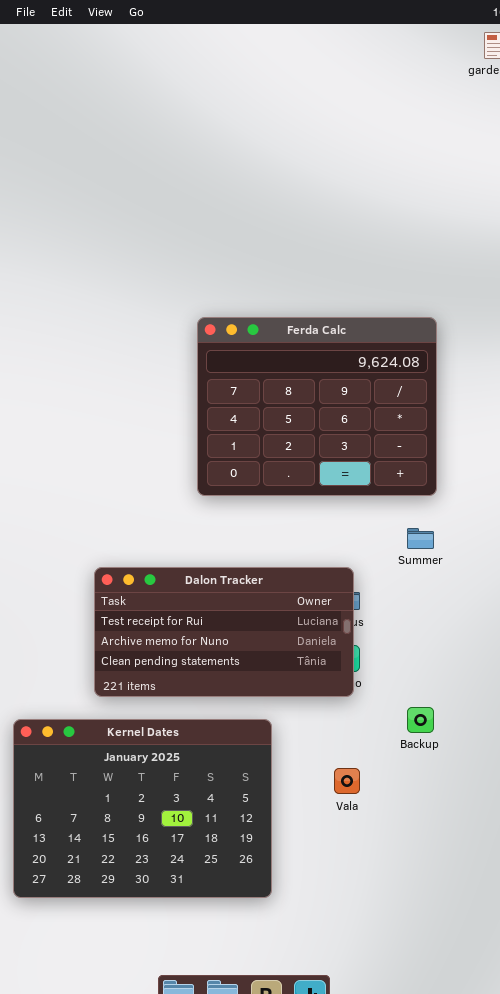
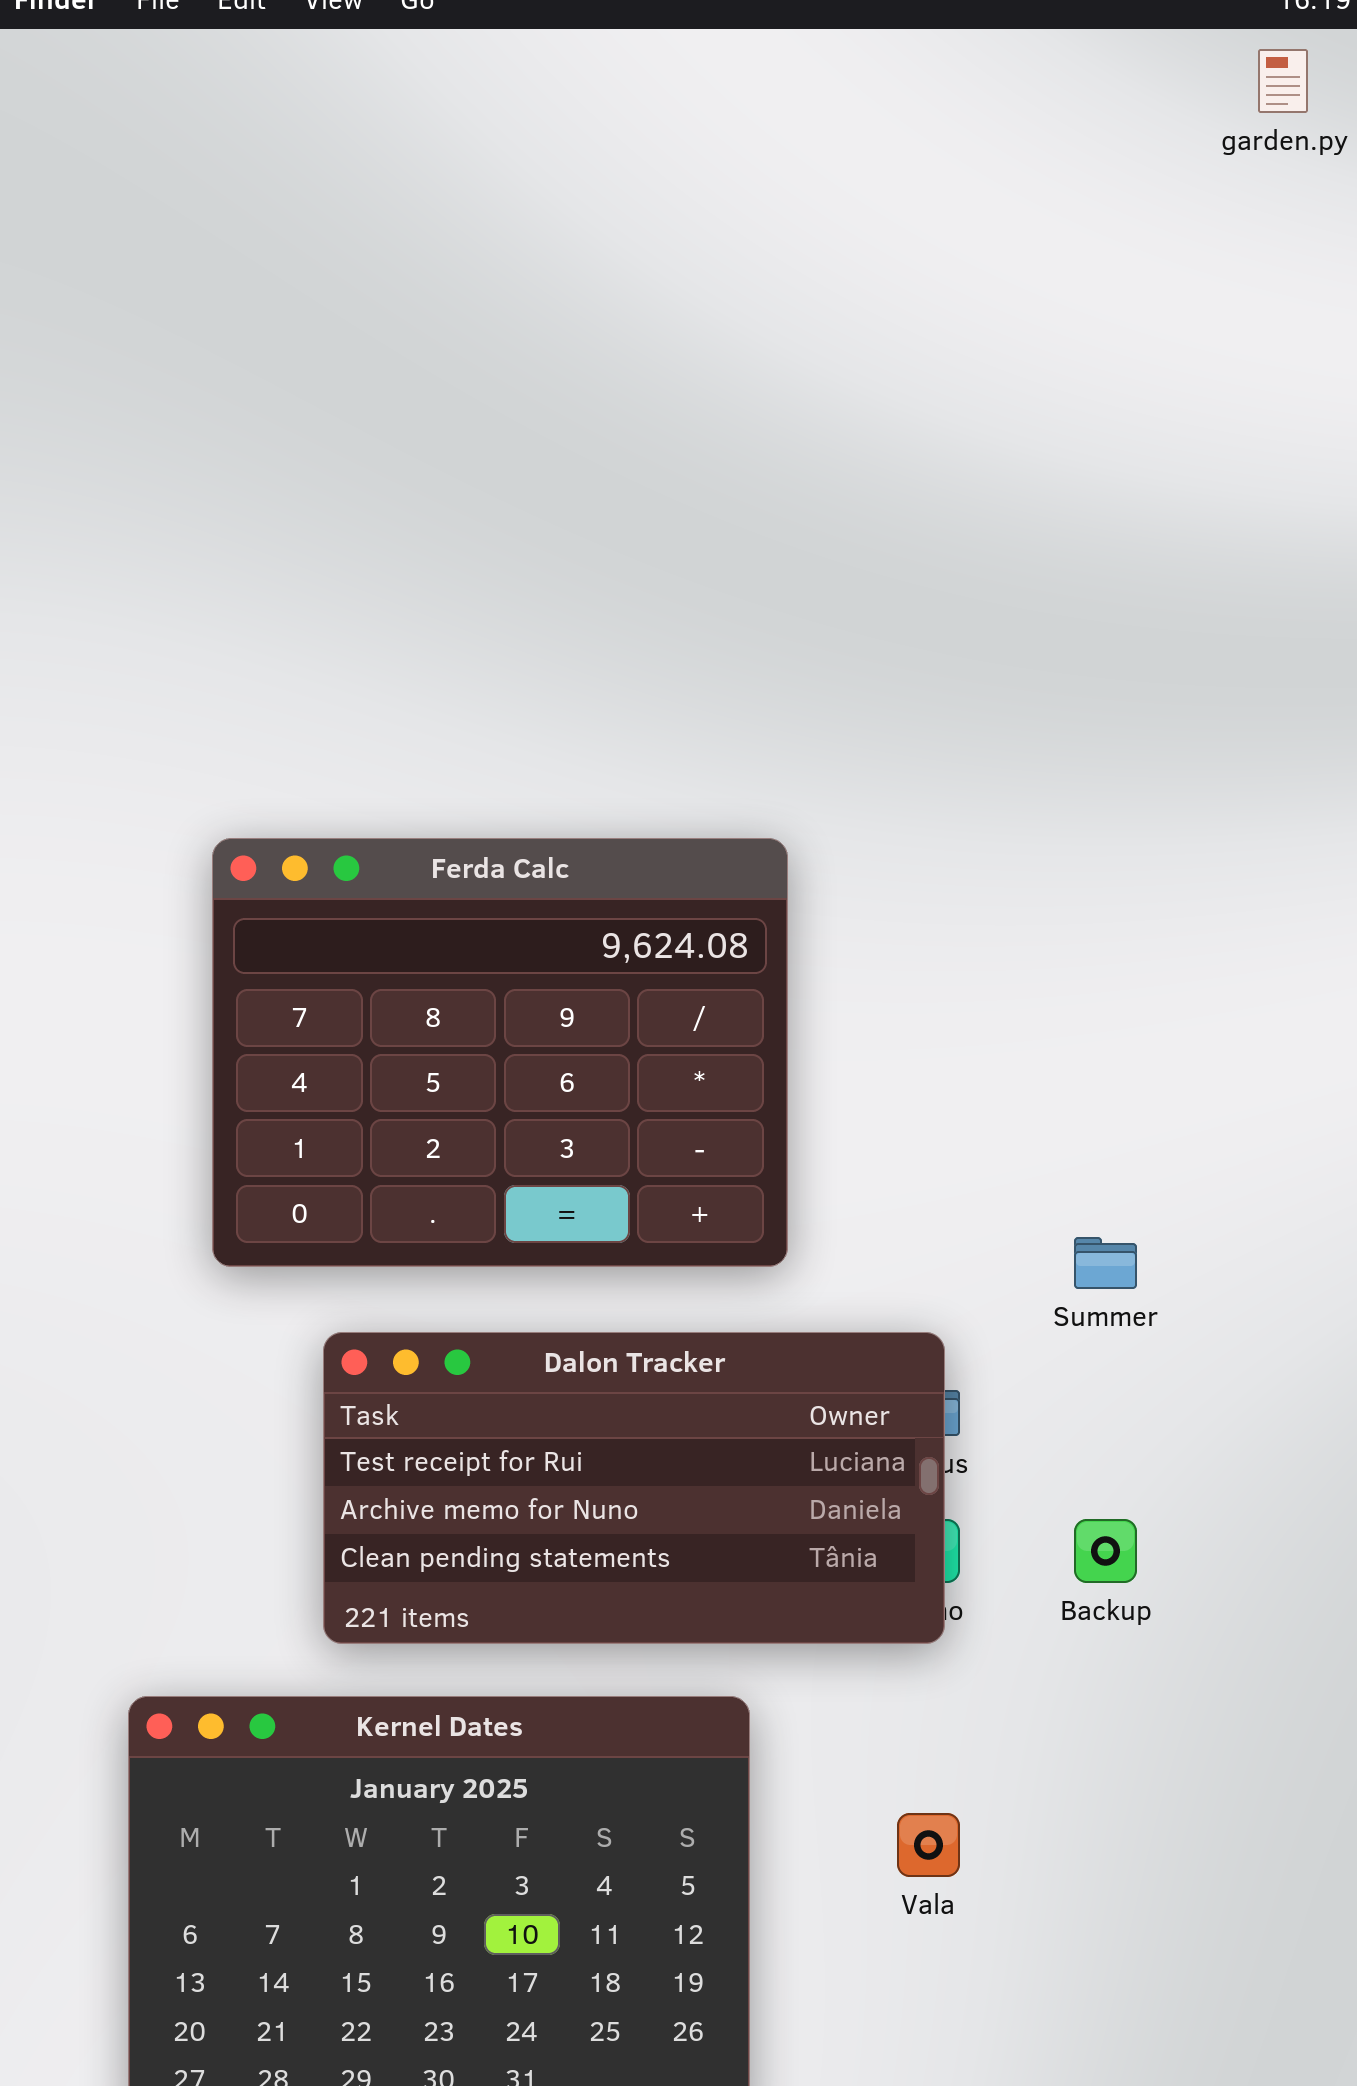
Ferda Calc: [197,317,437,496] -> [212,838,788,1267], moved
Backup: [407,707,434,733] -> [1074,1519,1137,1583], moved

